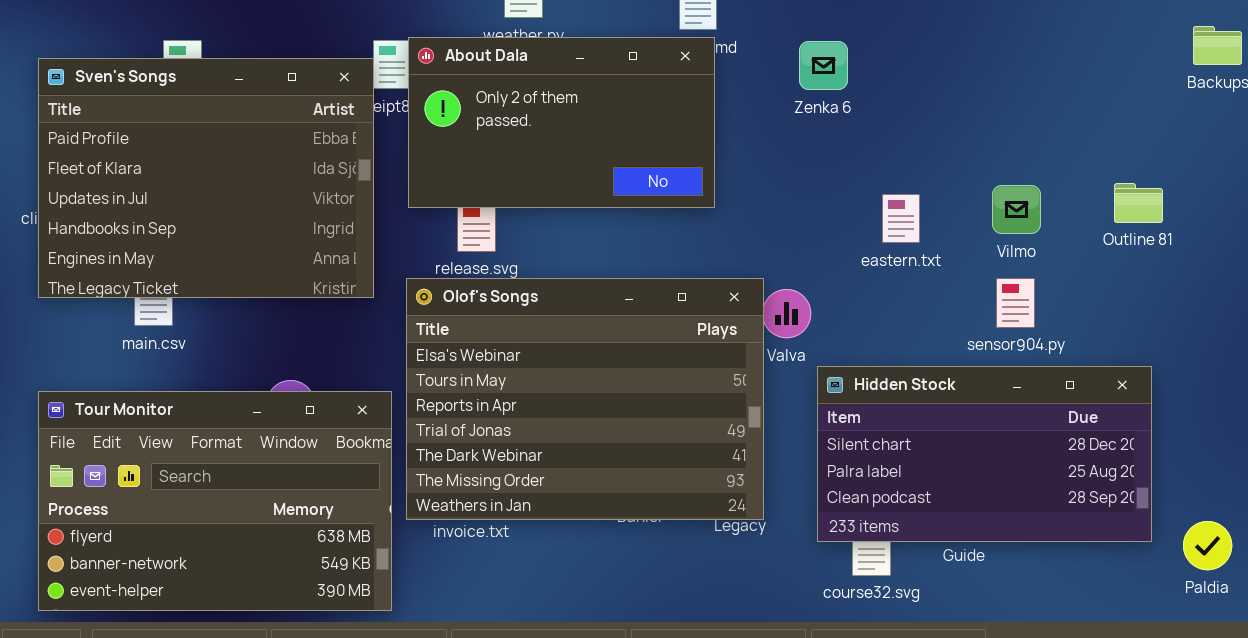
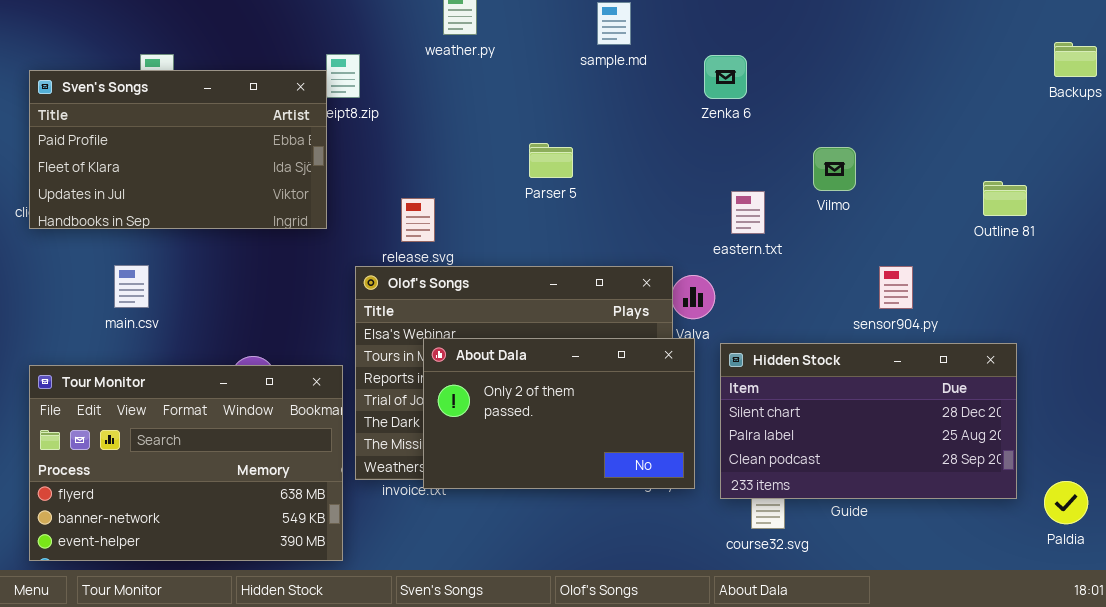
About Dala: [408,37,715,208] -> [423,338,695,489], moved
Sven's Songs: [38,58,374,298] -> [29,70,327,229], resized
Vilmo: [992,185,1041,234] -> [813,147,856,191], moved
eastern.txt: [882,194,920,243] -> [731,191,765,234], moved

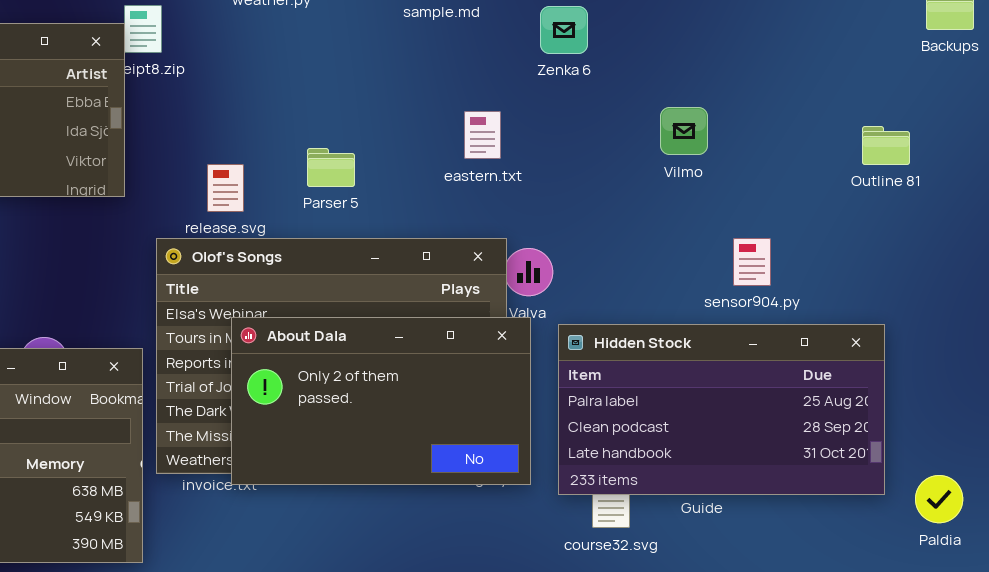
Parser 5: [529,143,573,178] -> [307,148,355,187], moved
Outline 81: [983,181,1027,216] -> [862,126,910,165], moved
eastern.txt: [731,191,765,234] -> [464,111,501,159], moved
Hidden Stock: [720,343,1017,499] -> [558,324,885,495], scrolled down 1 row

